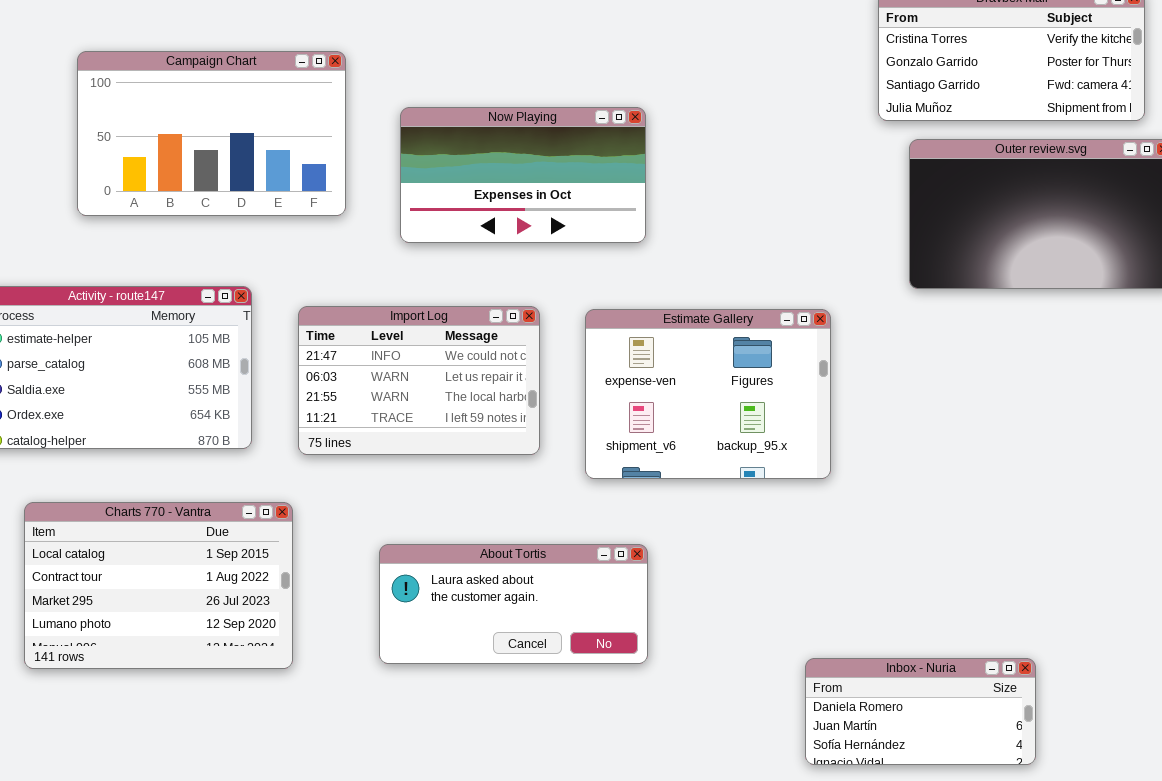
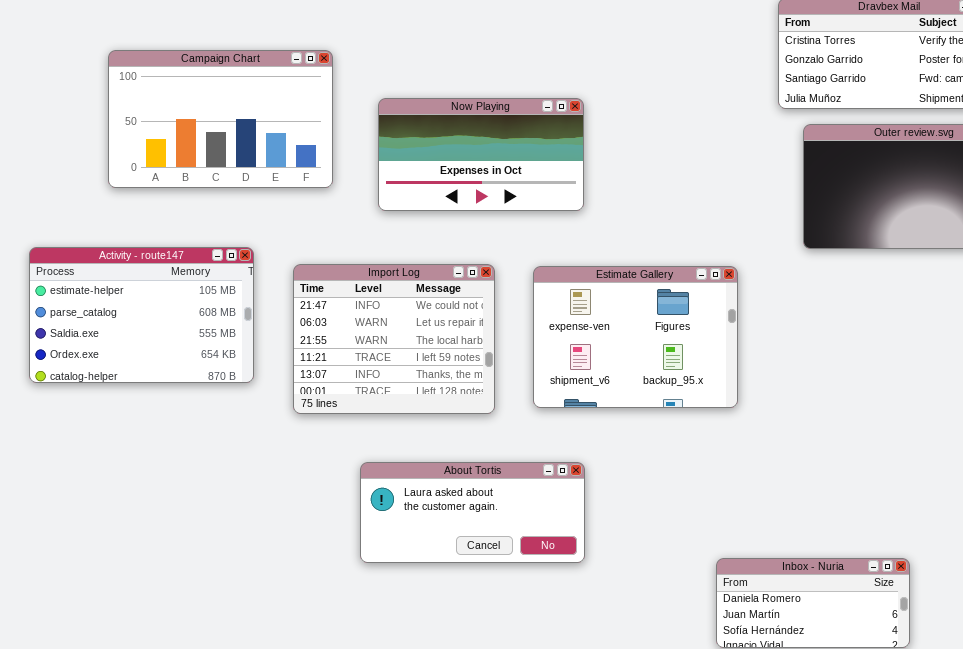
Import Log: [298,306,540,455] -> [293,264,495,414], resized
Charts 770 - Vantra: [24,502,293,669] -> none, closed

